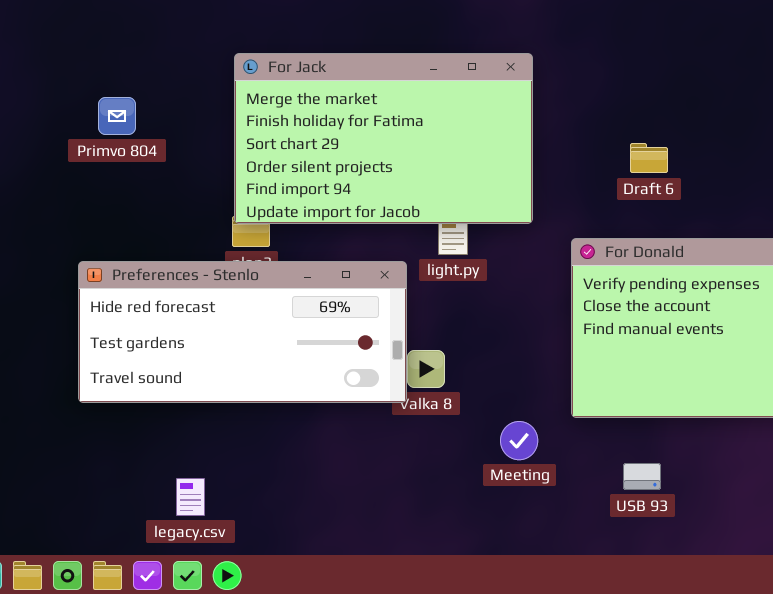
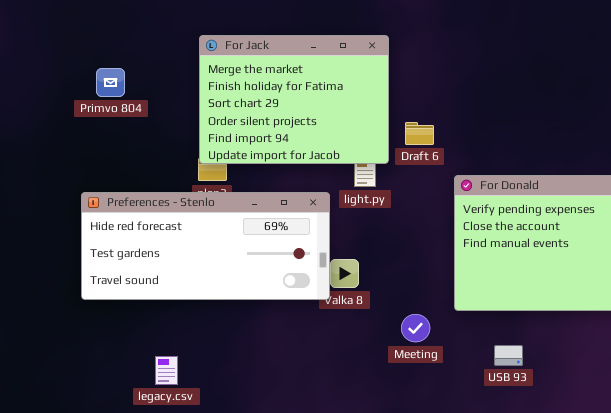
For Jack: [234,53,533,224] -> [199,35,389,164], resized
Draft 6: [630,143,668,173] -> [405,122,434,145], moved

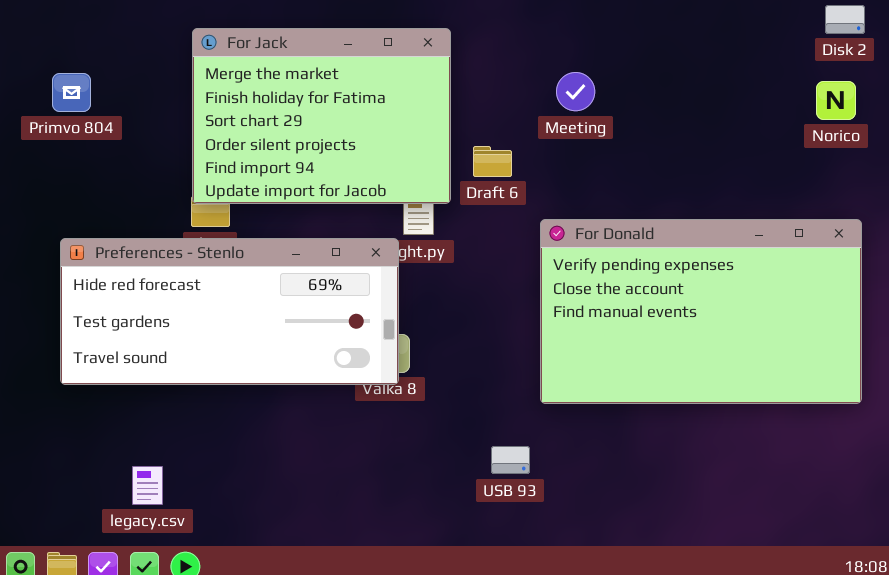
Preferences - Stenlo: [81,192,330,300] -> [60,238,399,385], moved
Meeting: [401,314,430,342] -> [556,72,595,111], moved
USB 93: [494,345,523,366] -> [491,446,530,474], moved

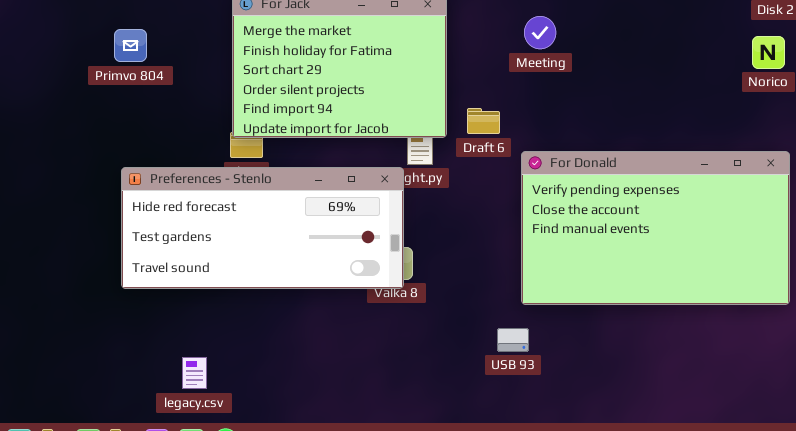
Meeting: [556,72,595,111] -> [524,16,556,49], moved
Draft 6: [473,146,512,177] -> [467,108,500,134], moved
USB 93: [491,446,530,474] -> [497,328,529,352], moved

